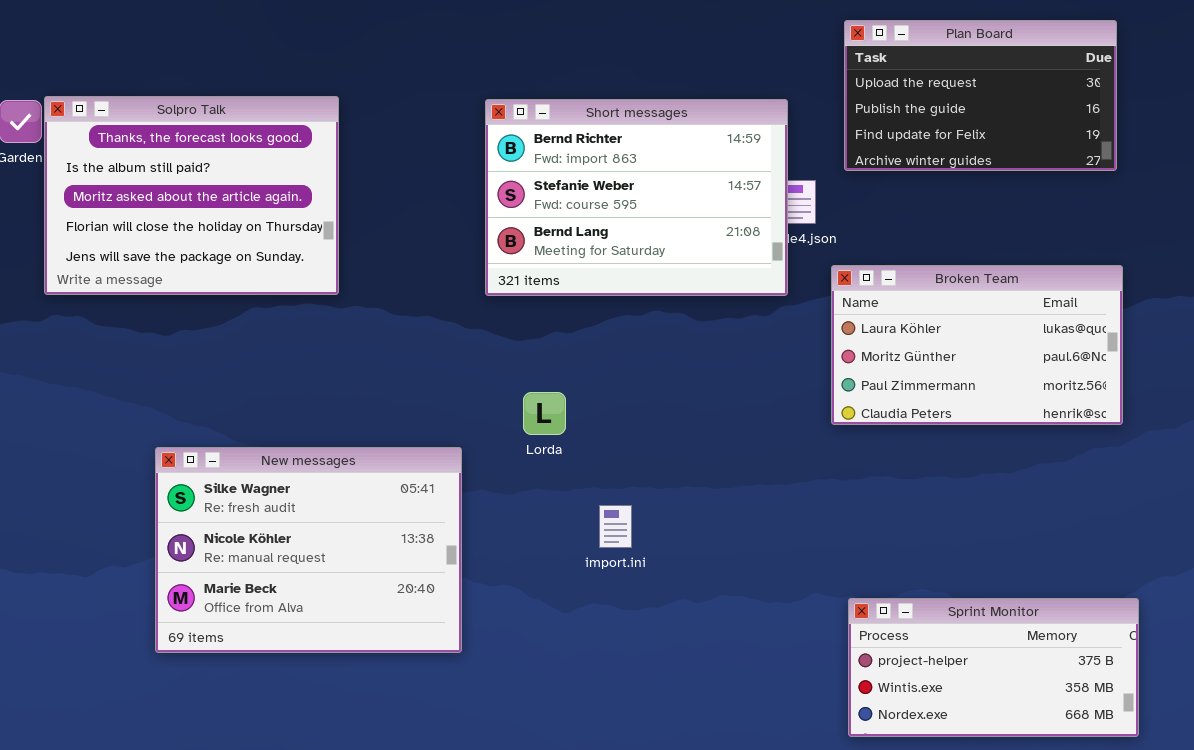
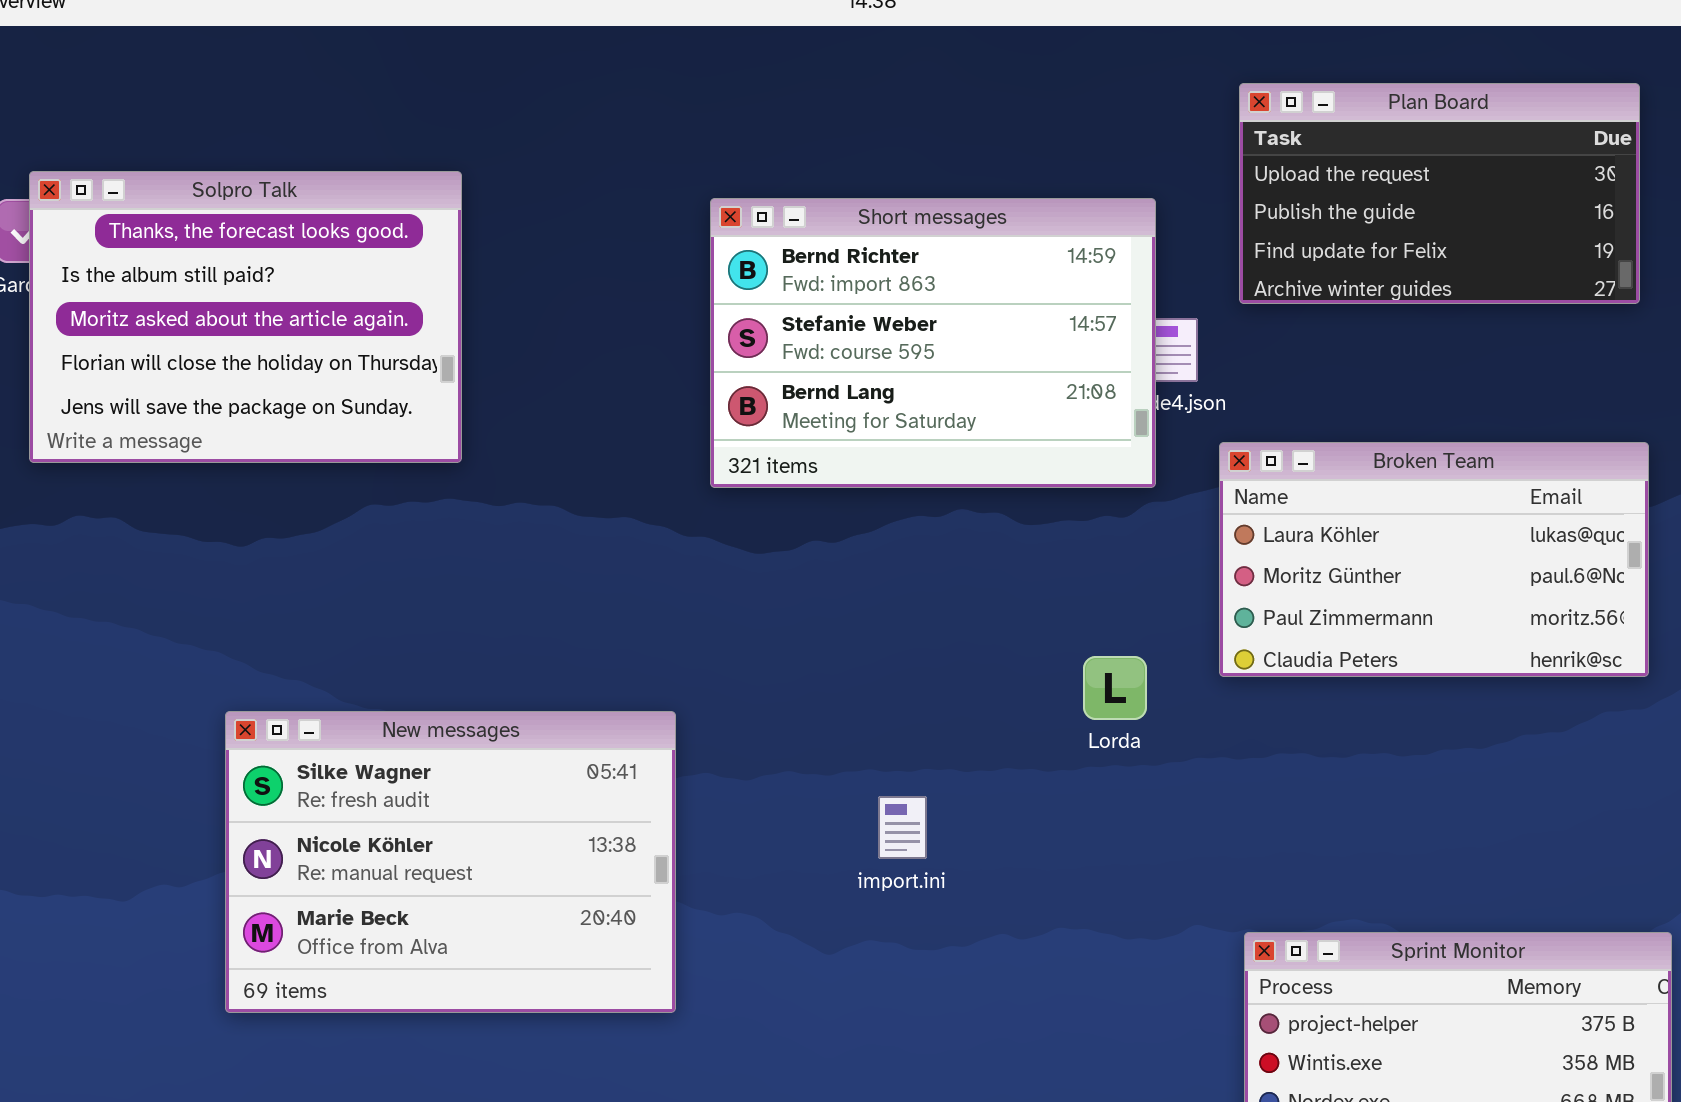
Solpro Talk: [44,96,339,295] -> [29,171,462,463], moved
Lorda: [523,392,566,435] -> [1083,656,1147,720], moved

